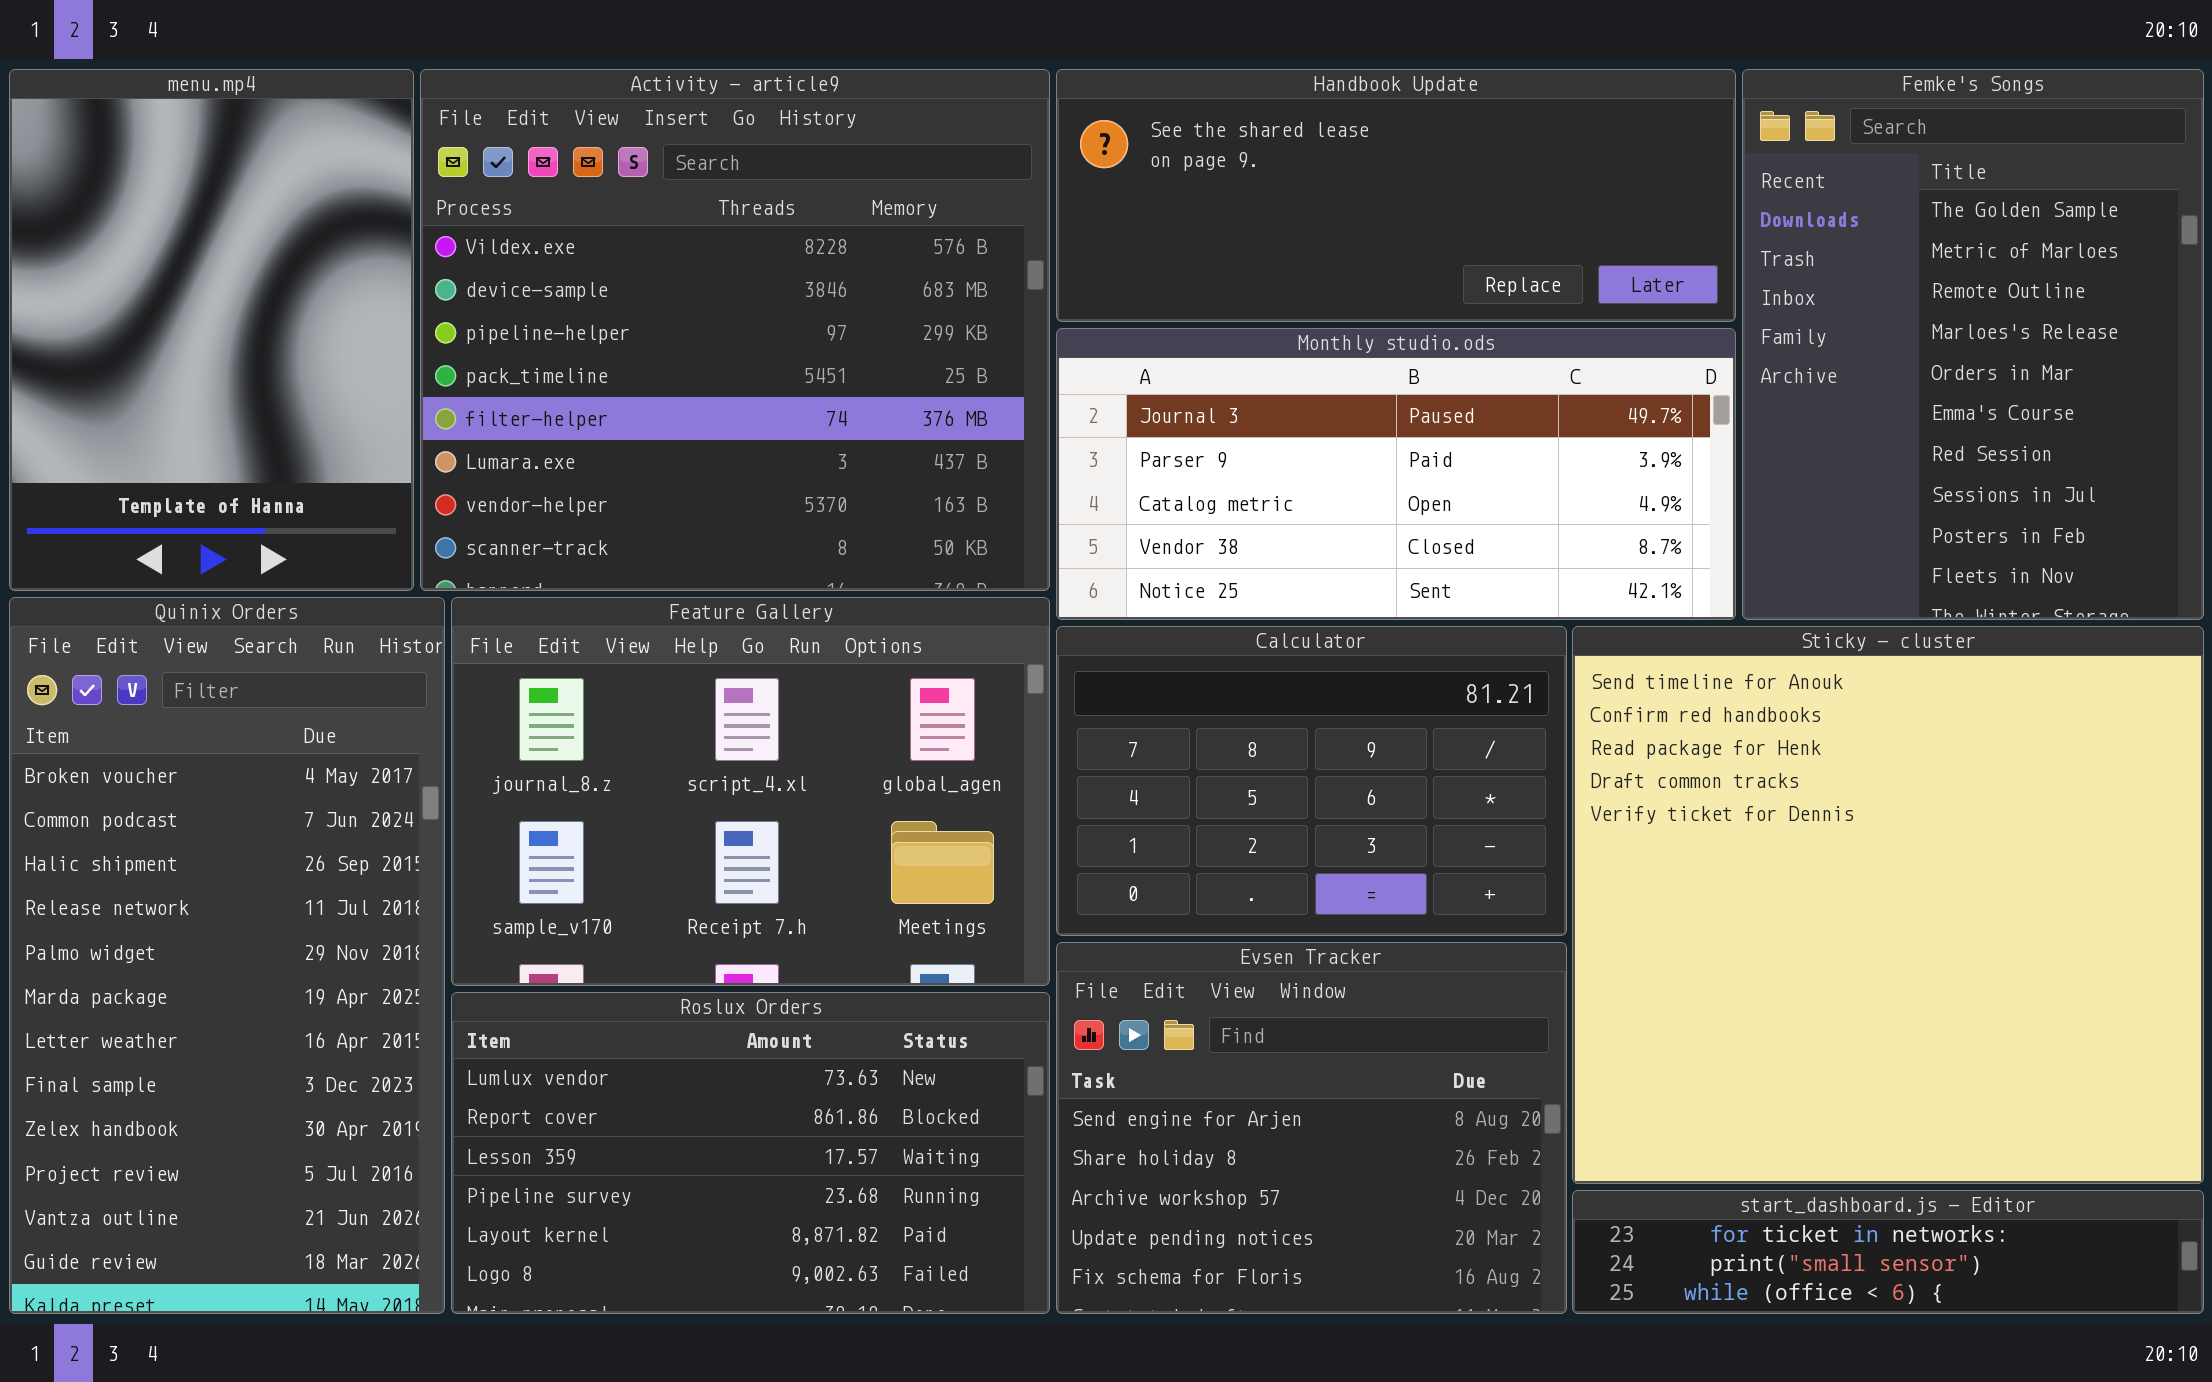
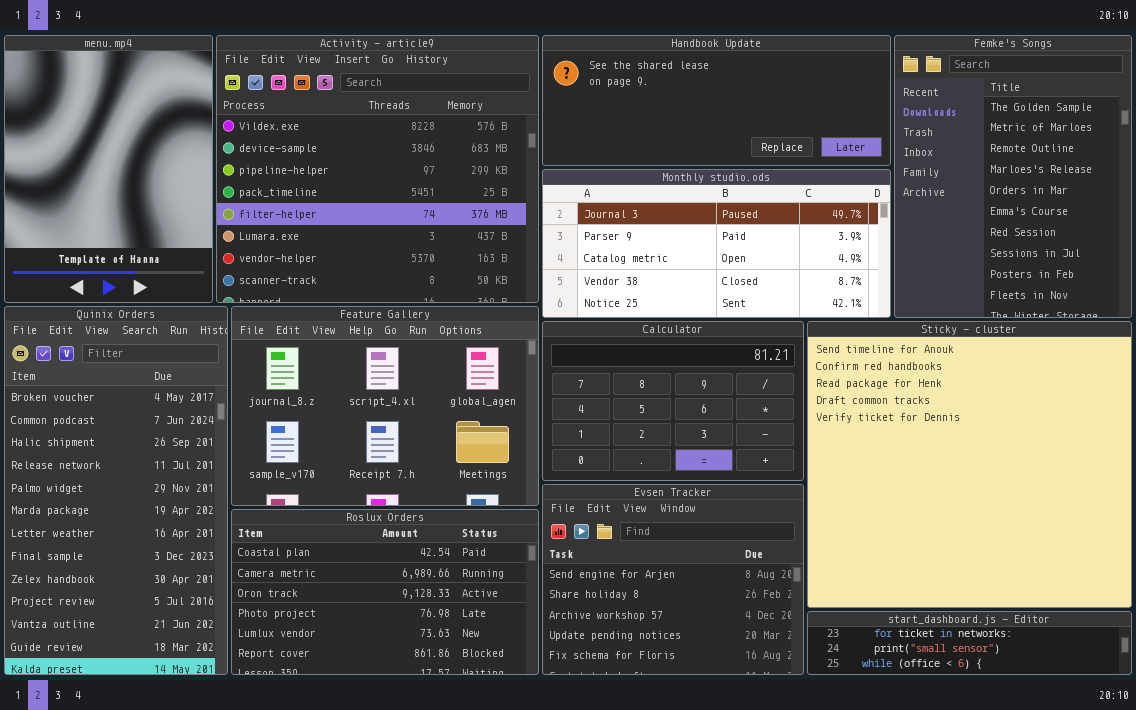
Roslux Orders: [451,992,1050,1314] -> [231,509,539,675], scrolled up 4 rows

